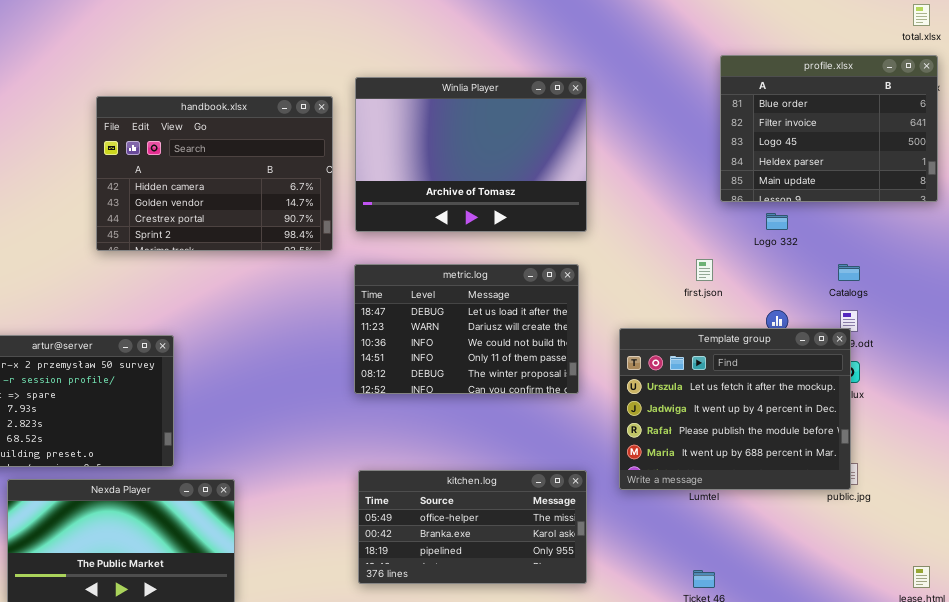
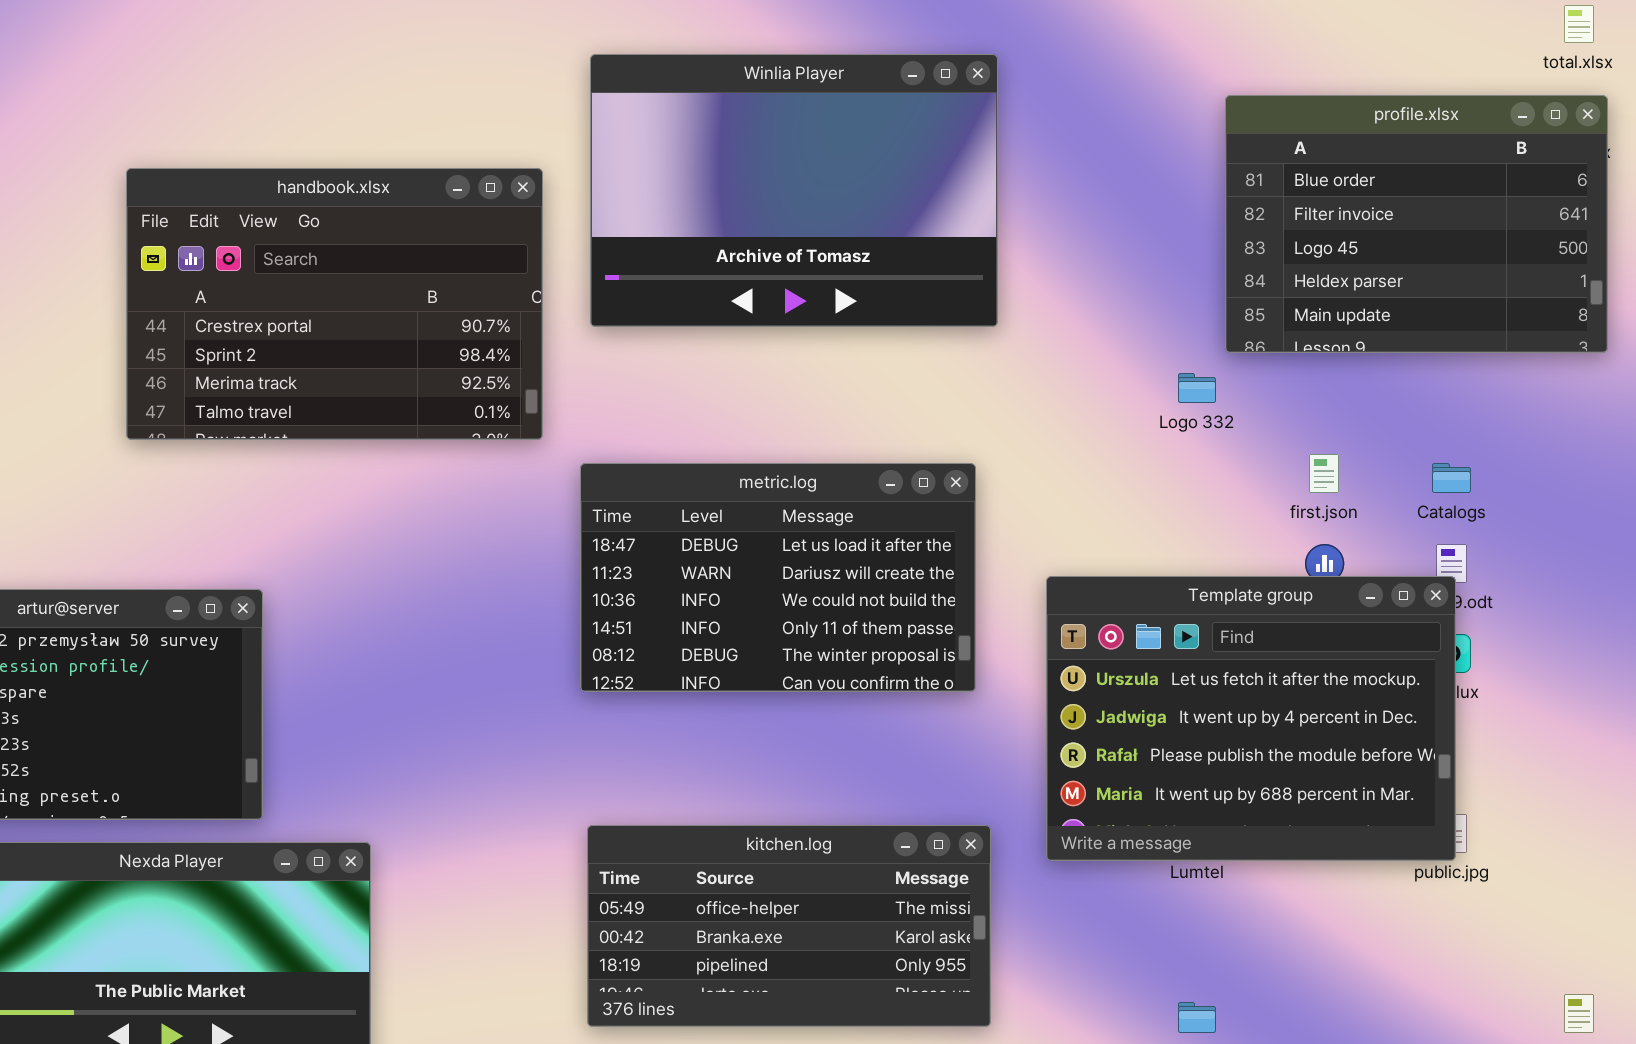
Winlia Player: [355,77,587,232] -> [590,54,998,327], moved
handbook.xlsx: [96,96,333,251] -> [126,168,543,440], scrolled down 2 rows
Logo 332: [766,213,788,230] -> [1178,373,1216,403], moved
first.json: [696,259,713,281] -> [1309,454,1339,493], moved

